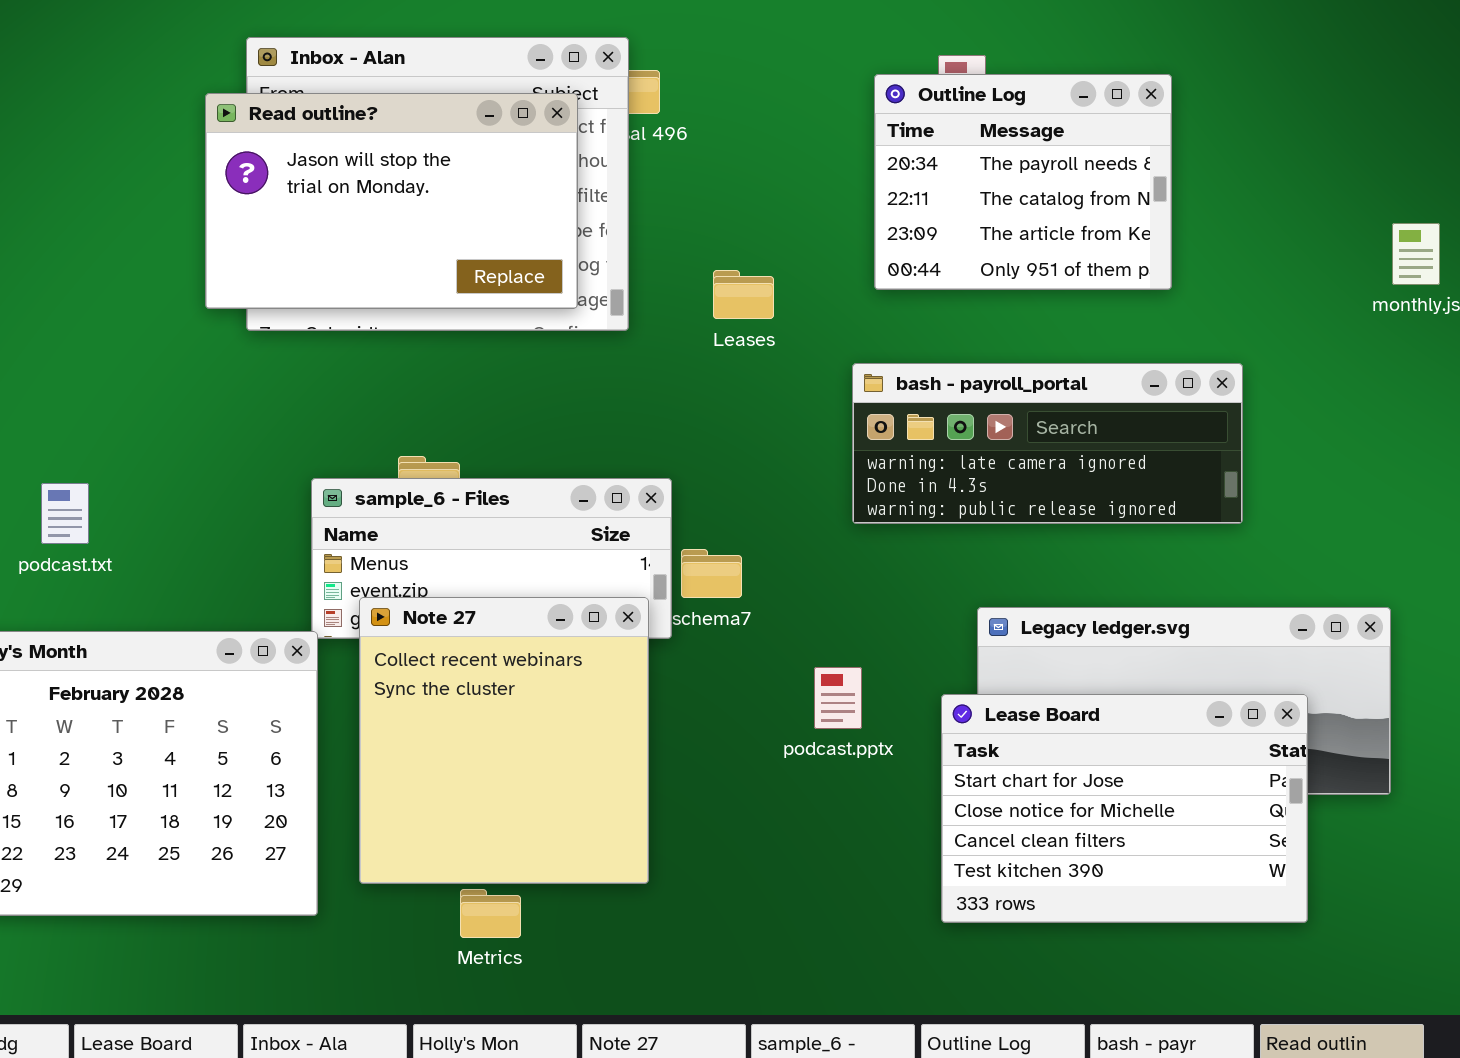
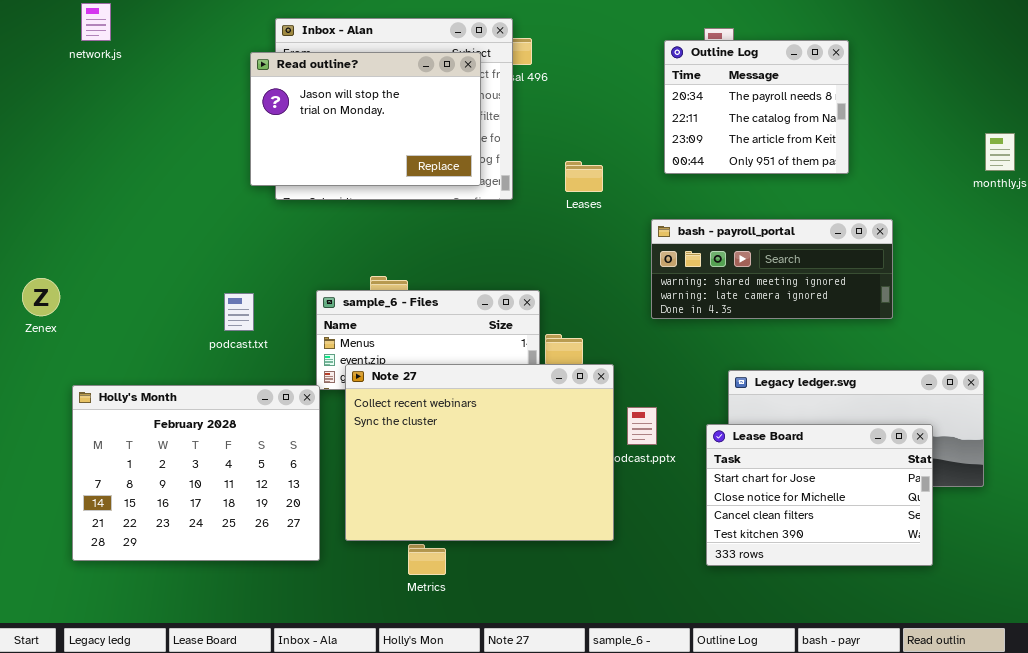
bash - payroll_portal: [852,363,1243,524] -> [651,219,893,319], scrolled up 1 row
podcast.txt: [41,483,89,544] -> [224,293,254,331], moved
Note 27: [359,597,649,884] -> [345,364,614,541], resized

